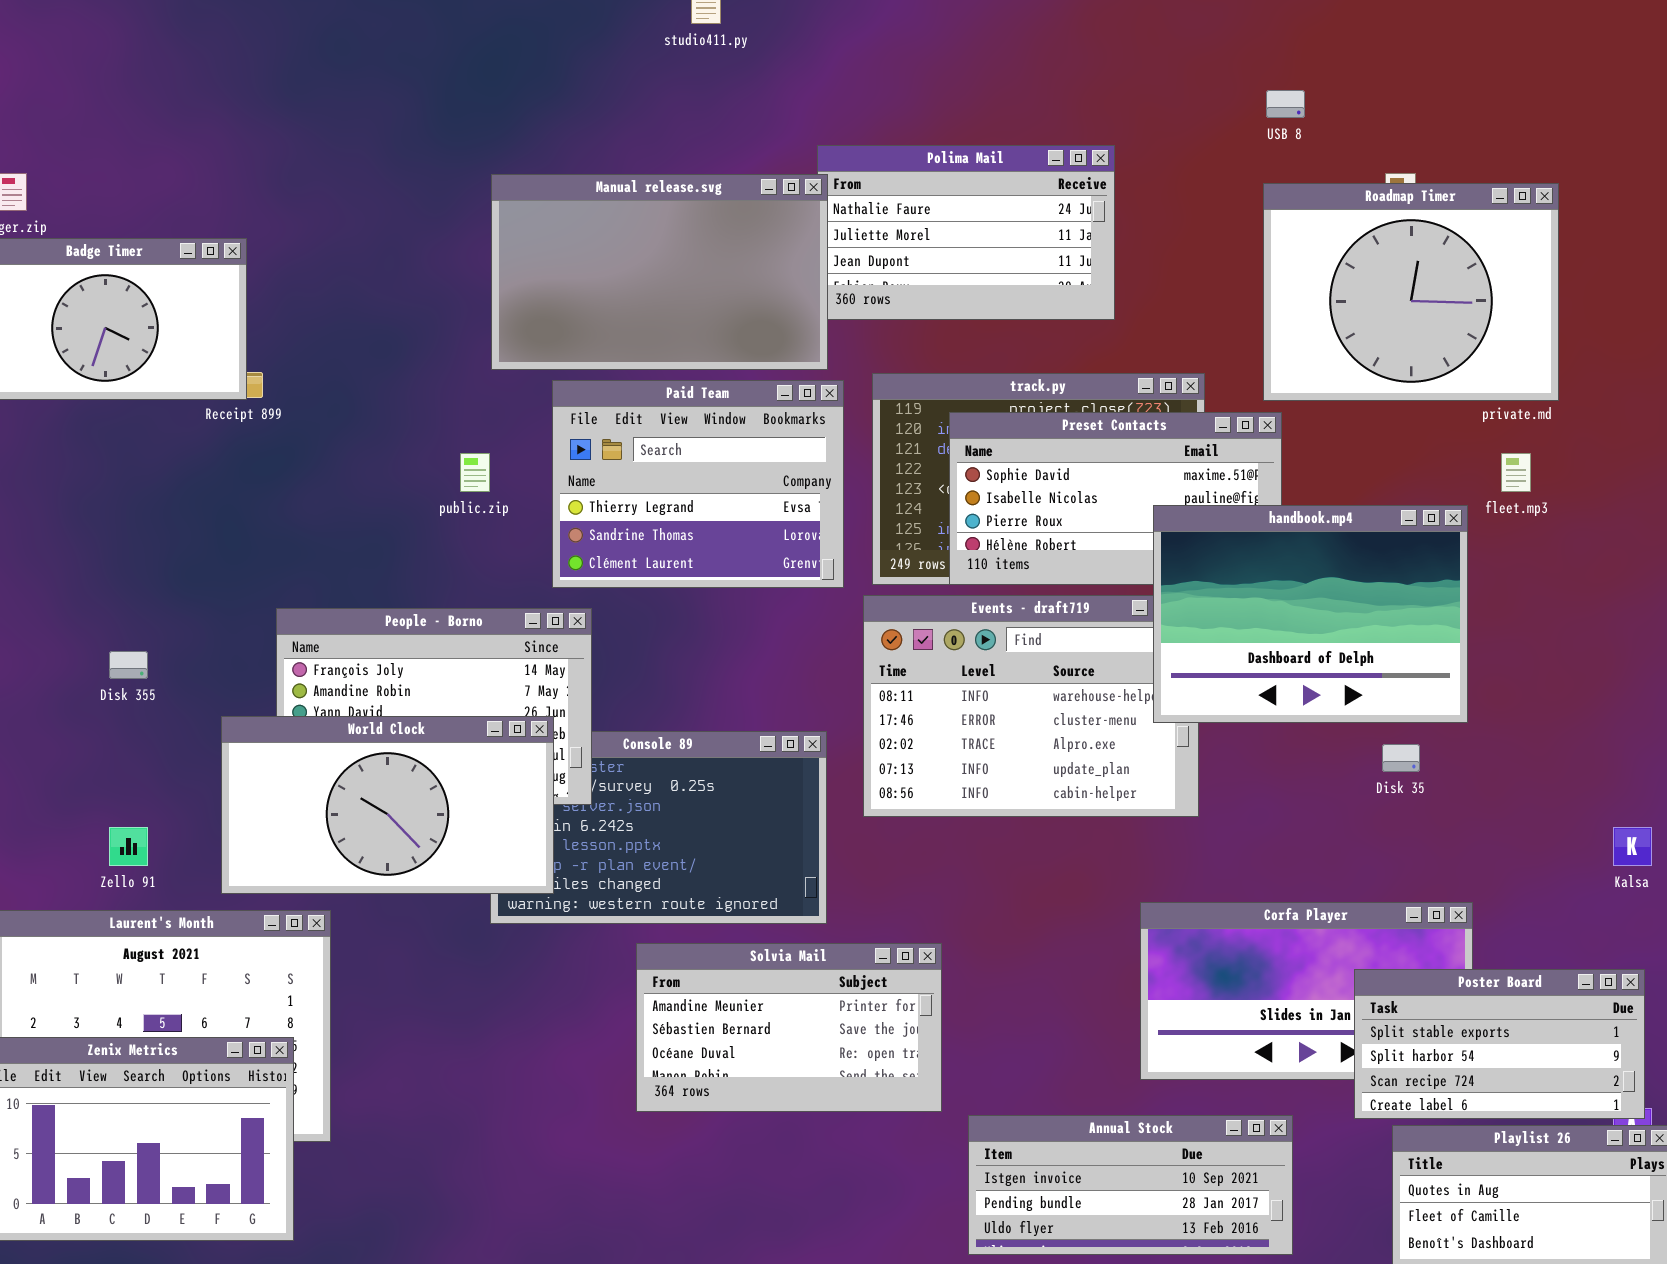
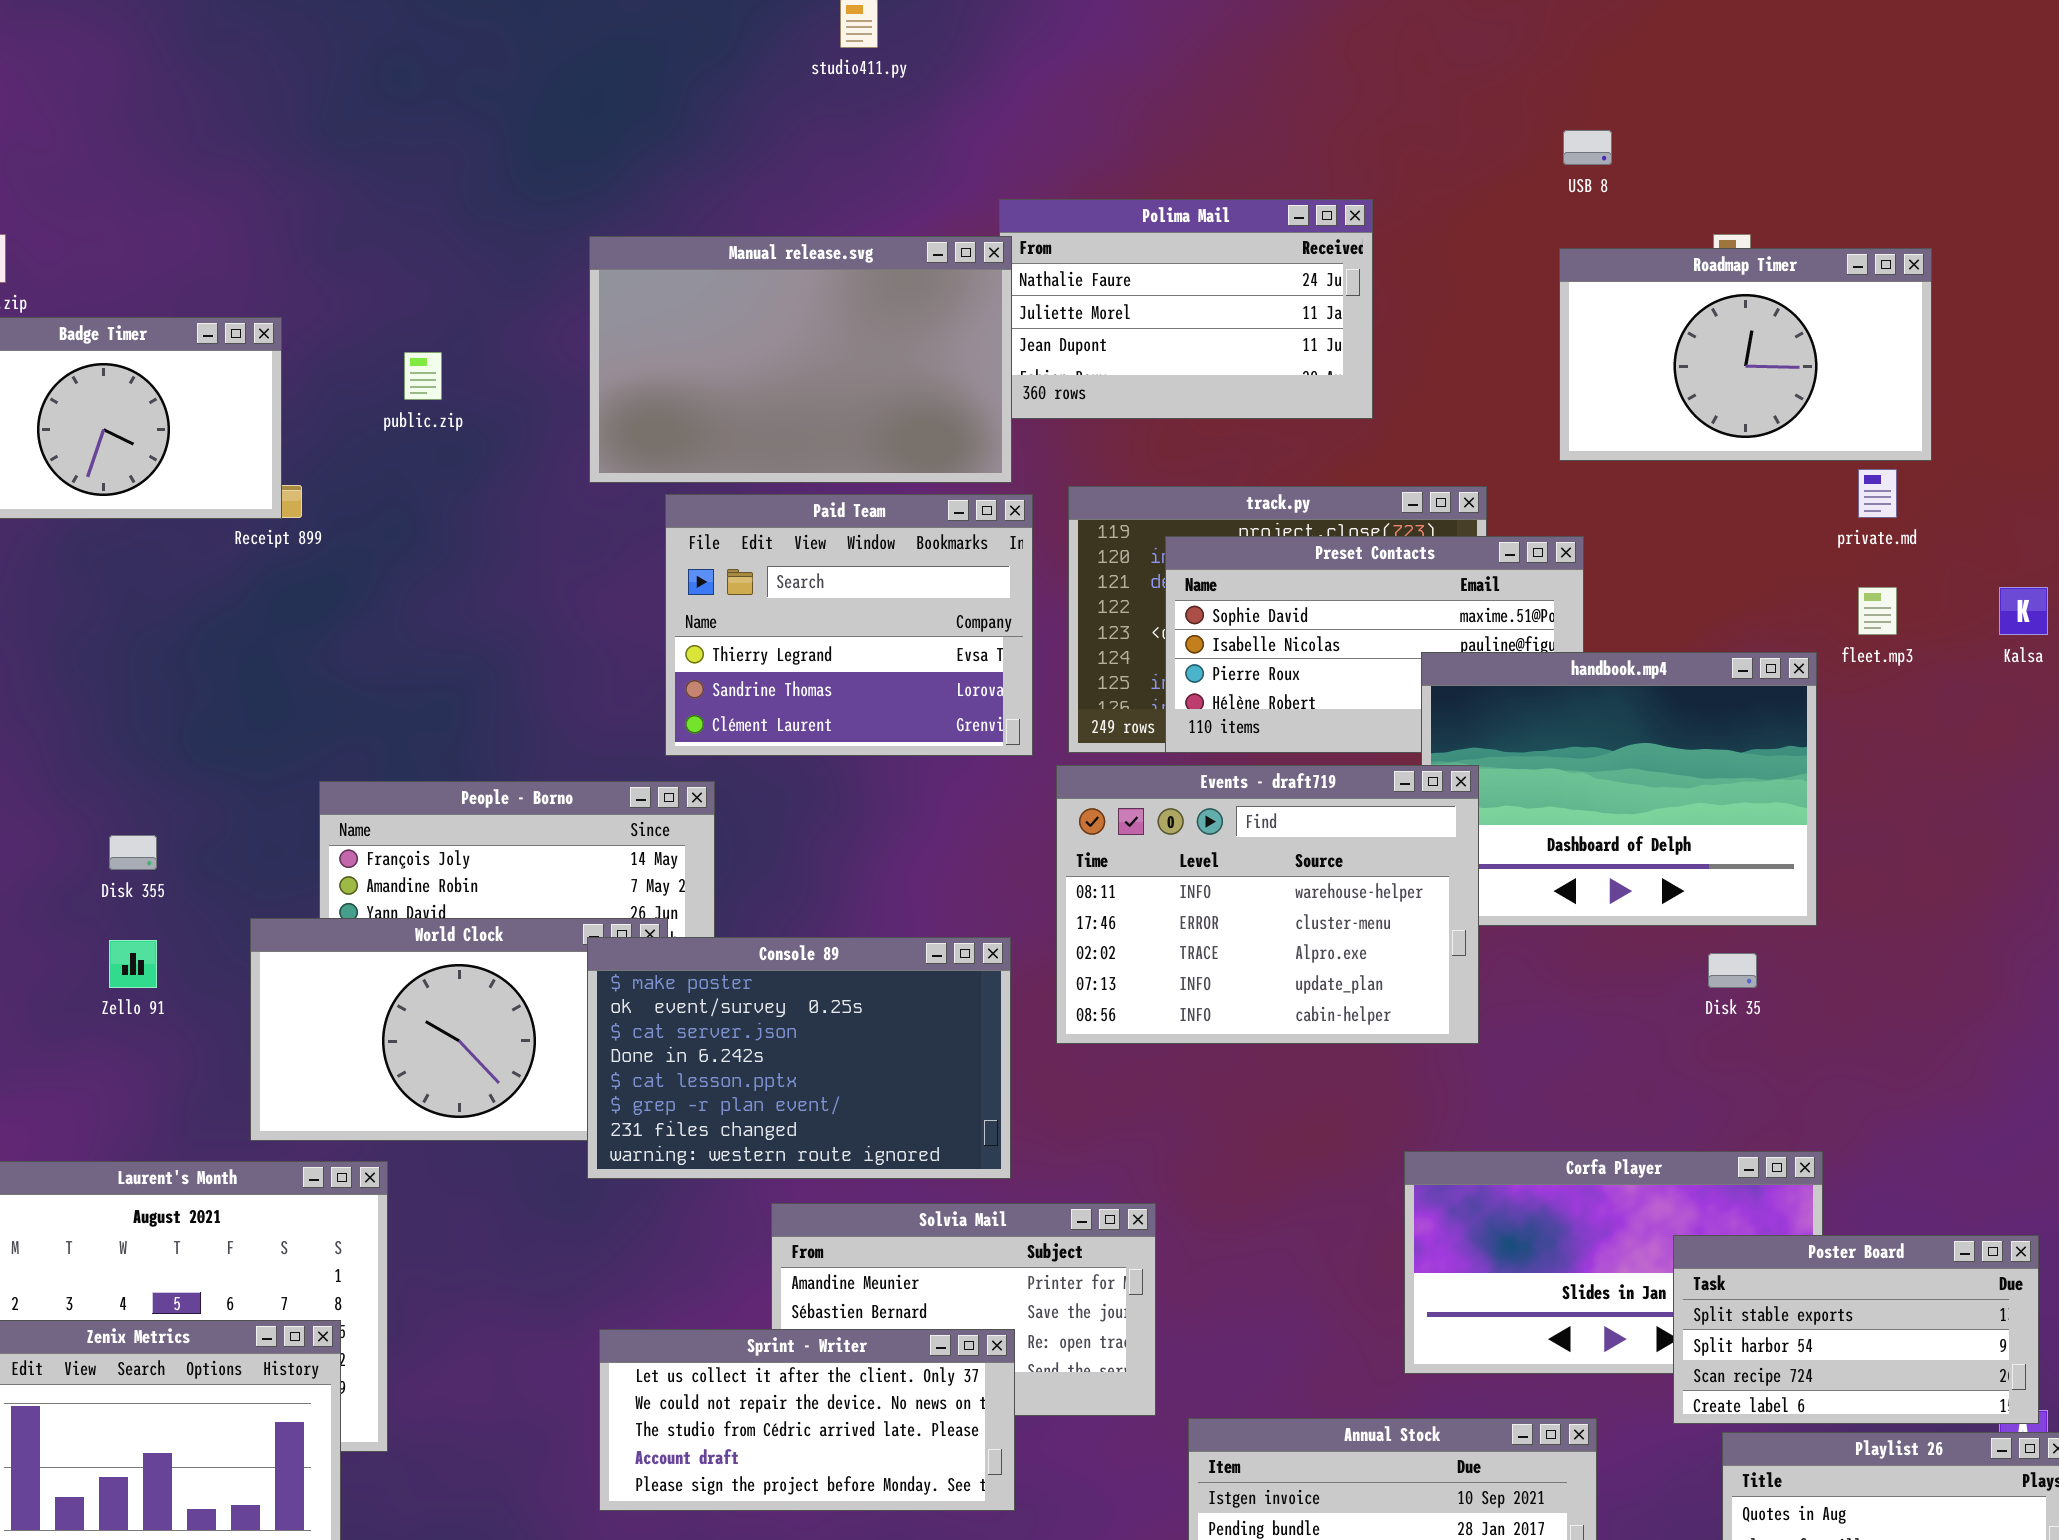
Roadmap Timer: [1263,183,1559,401] -> [1559,248,1932,461], resized
public.zip: [460,453,490,492] -> [404,352,442,400], moved
Events - draft719: [863,595,1199,817] -> [1056,765,1479,1044], raised
Console 89: [490,731,827,924] -> [587,937,1011,1179], raised
Zello 91: [109,827,148,866] -> [109,940,157,988], moved
Kalsa: [1613,827,1652,866] -> [1999,587,2048,635], moved
Sprint - Writer: none -> [599,1329,1015,1511], opened

